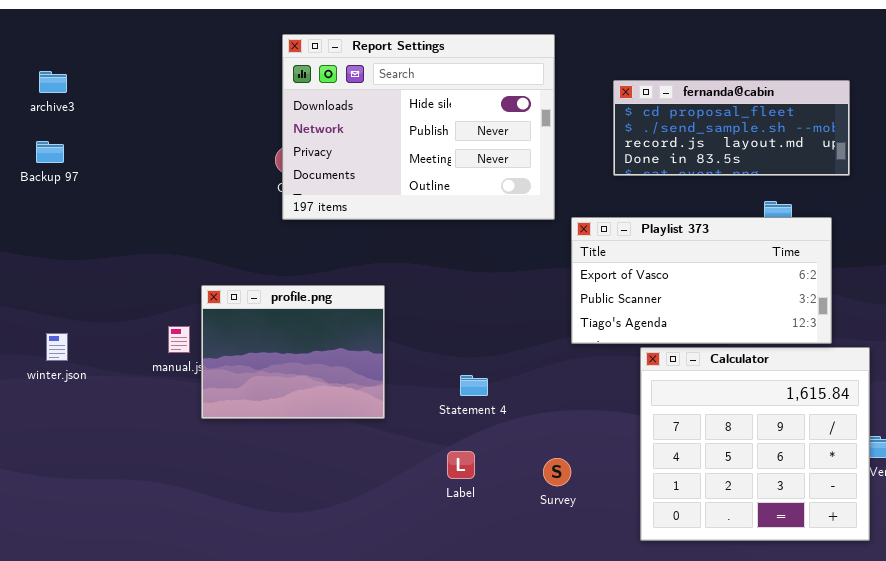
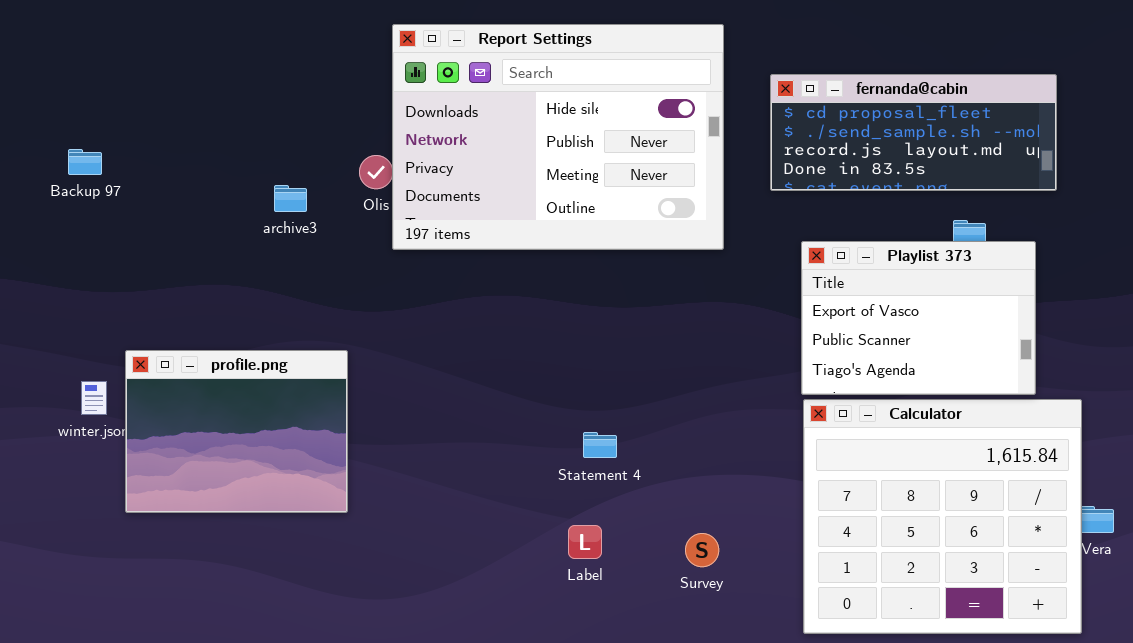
Report Settings: [282,34,555,220] -> [392,24,724,250], moved
archive3: [39,71,67,93] -> [274,185,307,212], moved
Playlist 373: [571,217,832,344] -> [801,241,1036,395], resized
profile.png: [201,285,385,419] -> [125,350,348,513], moved

